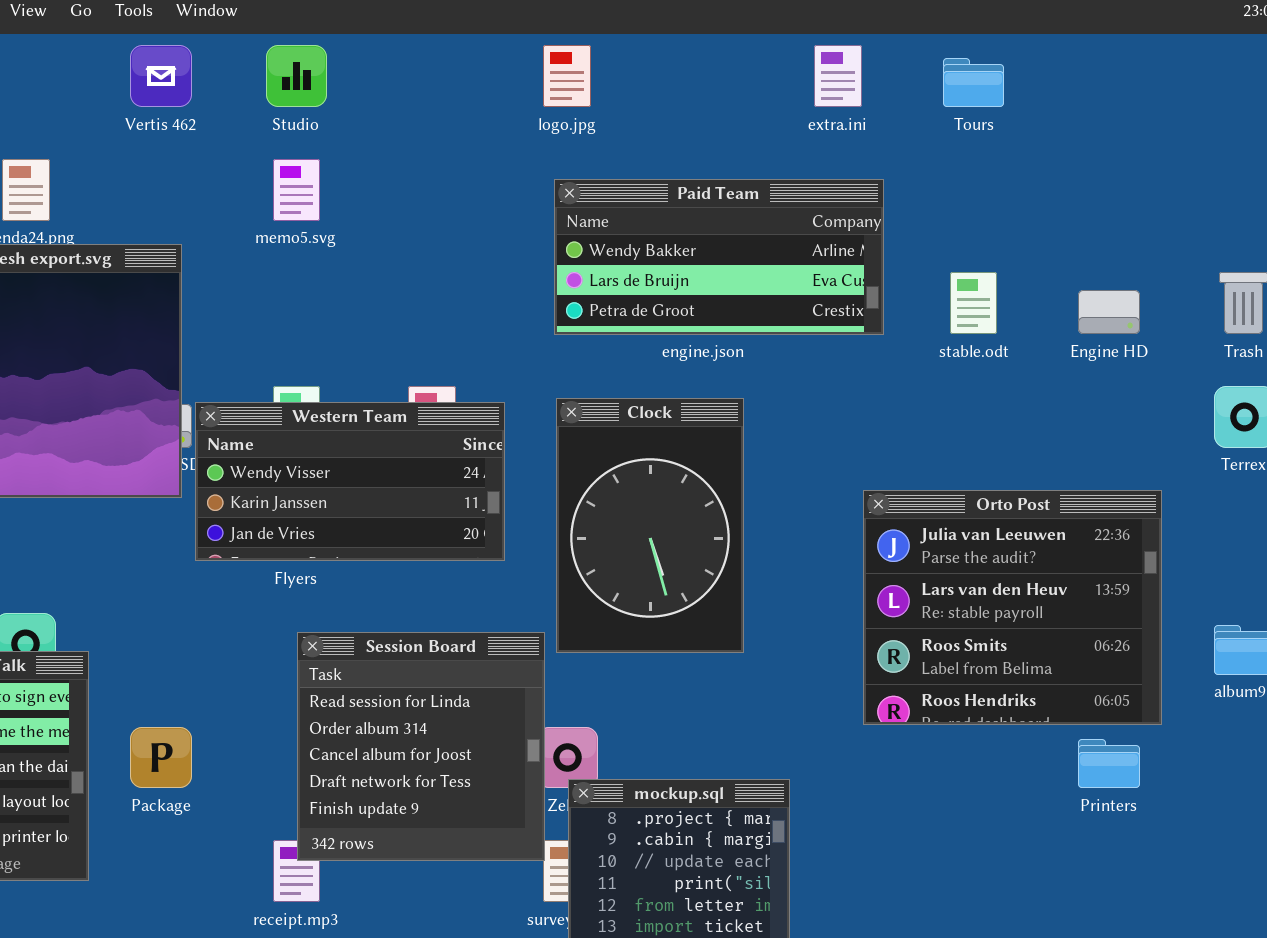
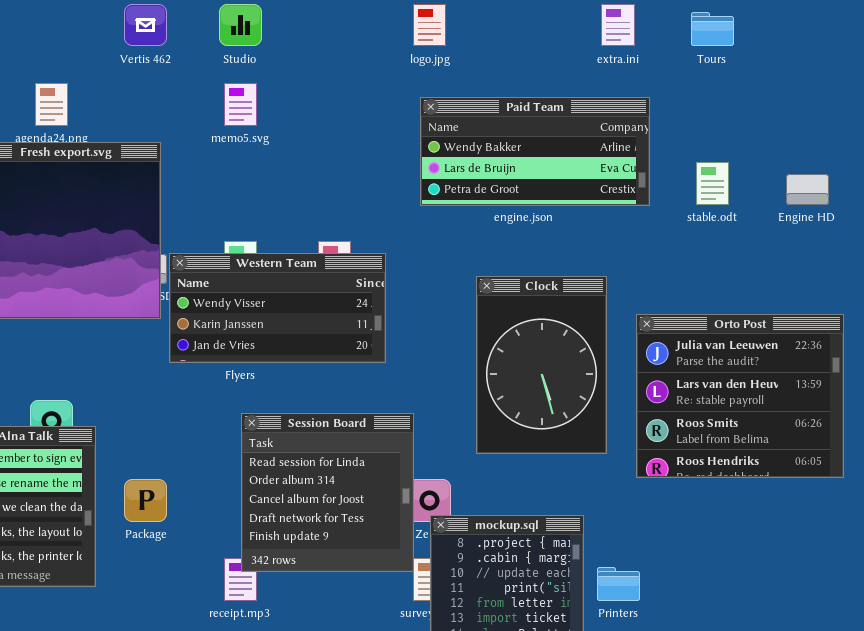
Clock: [556,398,744,653] -> [476,276,607,454], moved
Printers: [1078,739,1140,788] -> [597,567,640,601], moved

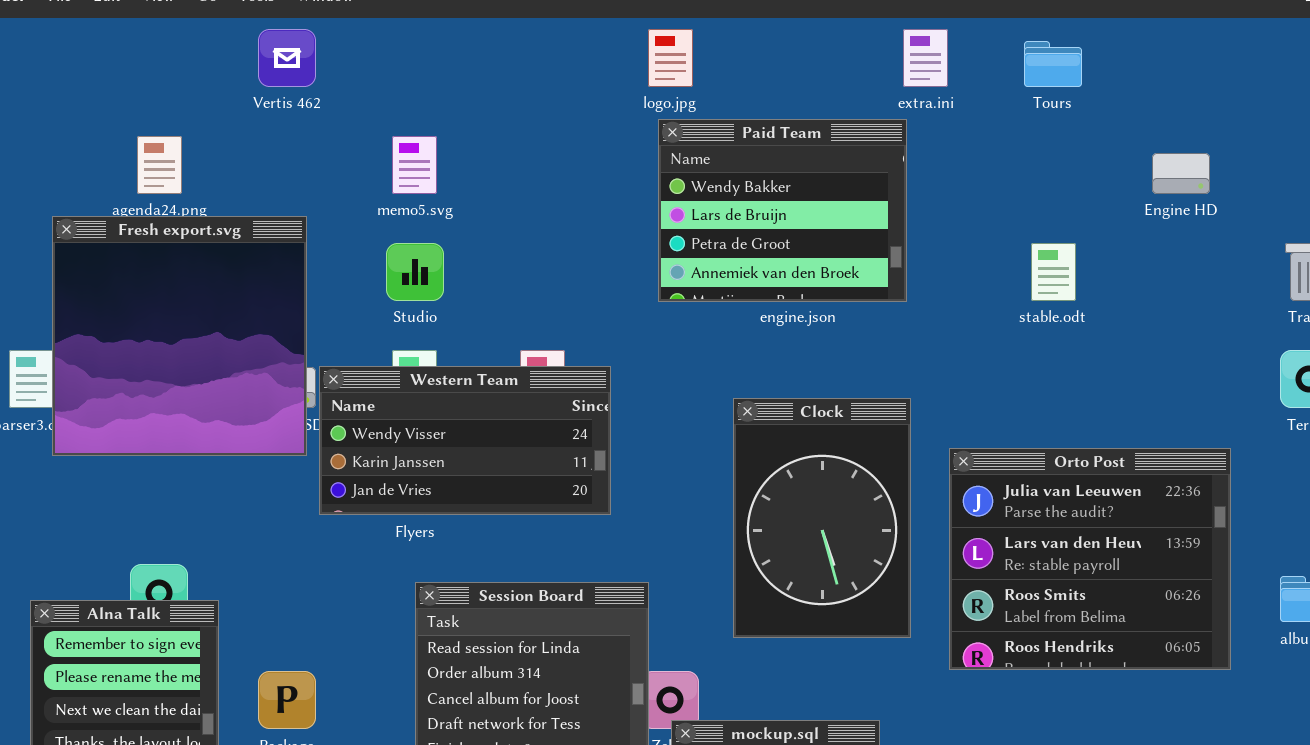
Studio: [219,4,262,46] -> [386,243,444,301], moved
Paid Team: [420,97,650,206] -> [658,119,907,302], resized
Engine HD: [786,174,829,205] -> [1152,153,1210,194], moved

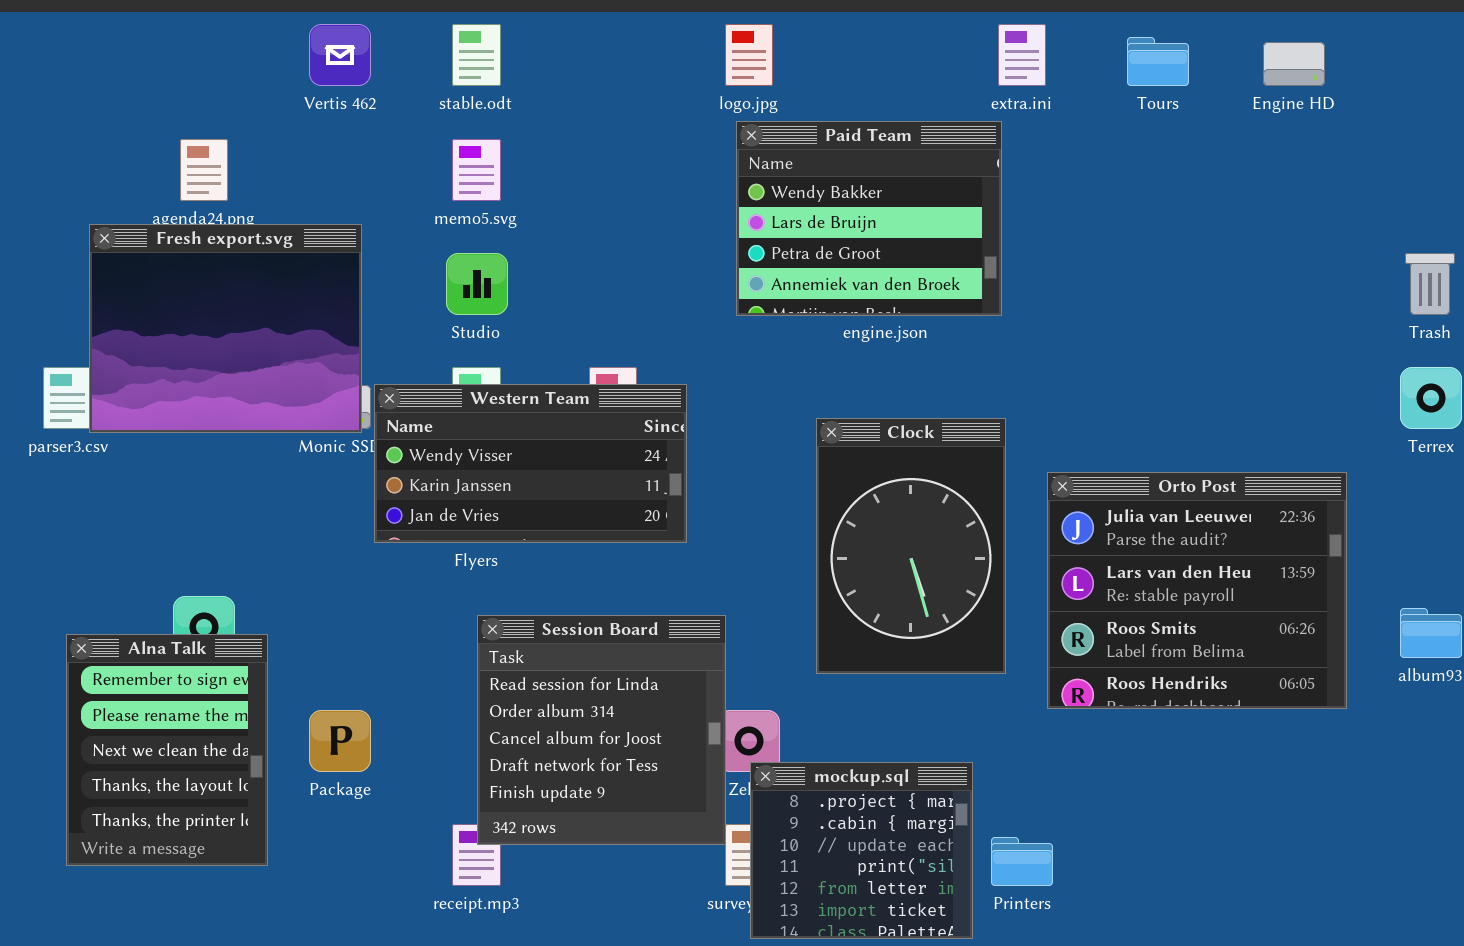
Engine HD: [1152,153,1210,194] -> [1263,42,1325,86], moved
Fresh export.svg: [52,216,307,456] -> [89,224,362,433], resized
stable.odt: [1031,243,1076,301] -> [452,24,501,86], moved

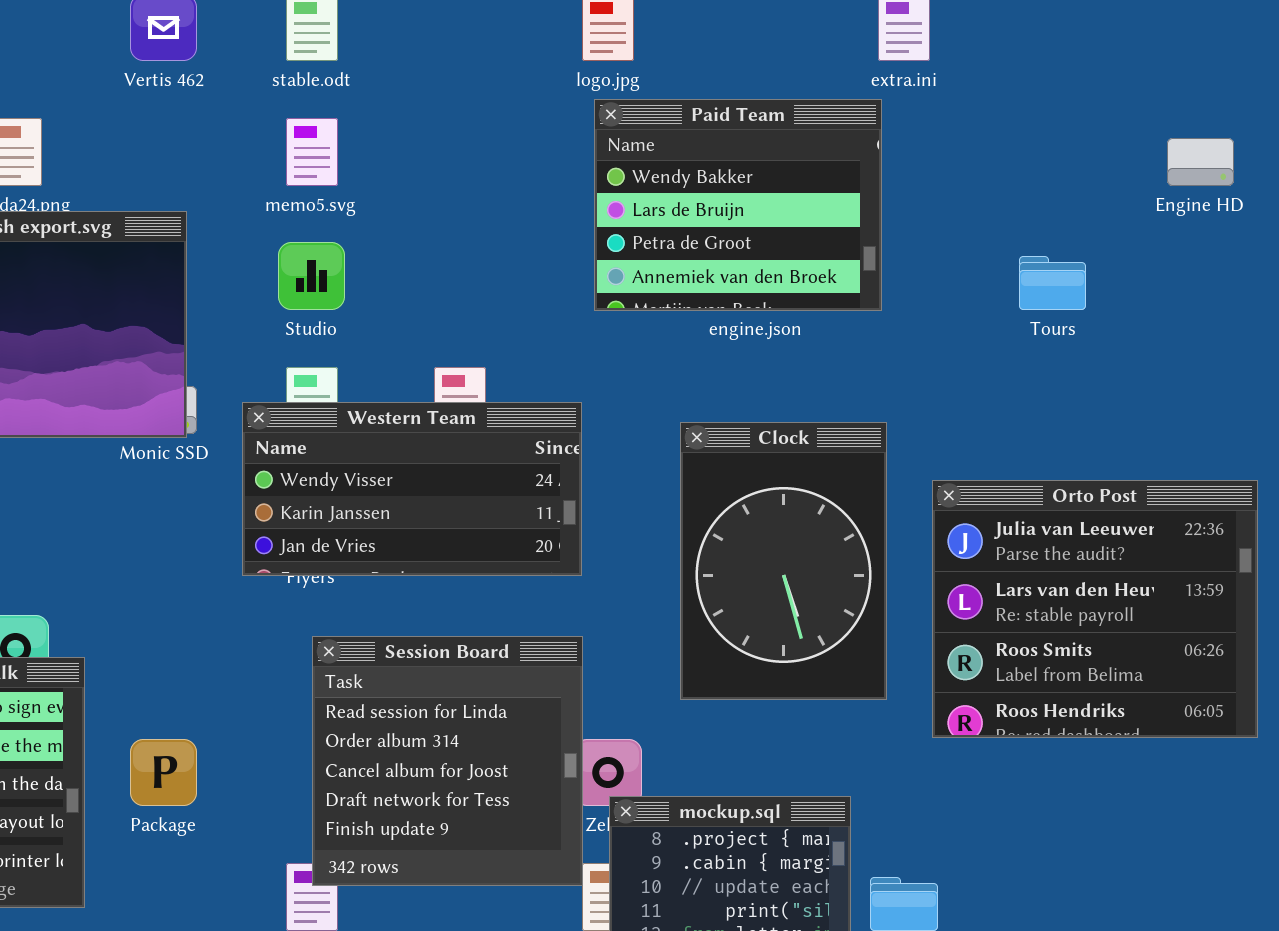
Tours: [1127,37,1189,86] -> [1019,256,1086,310], moved
Engine HD: [1263,42,1325,86] -> [1167,138,1234,186], moved
Western Team: [374,384,687,543] -> [242,402,582,576], moved

